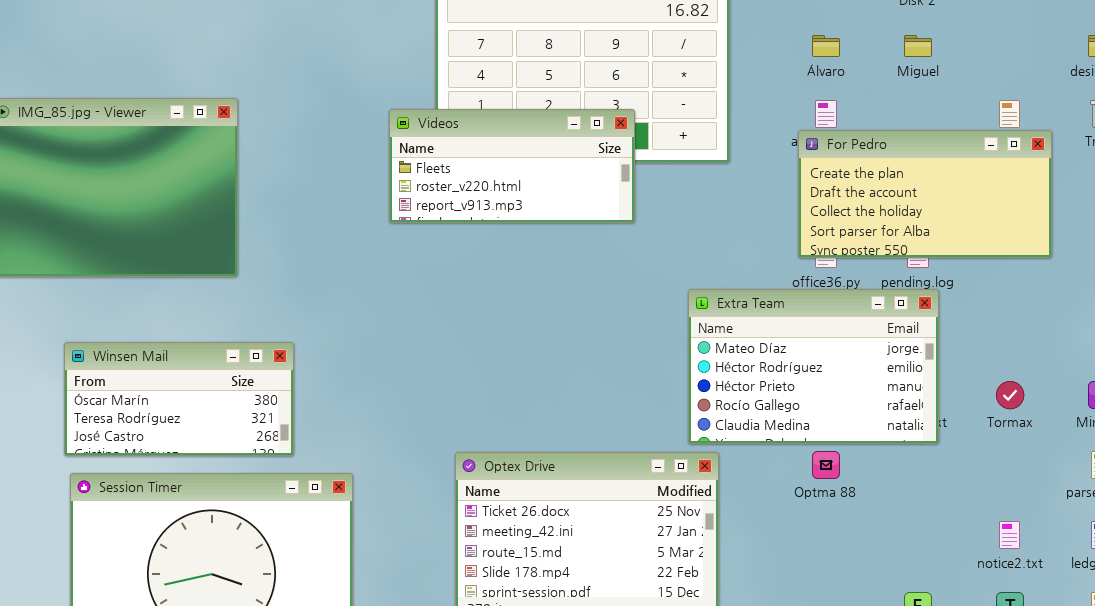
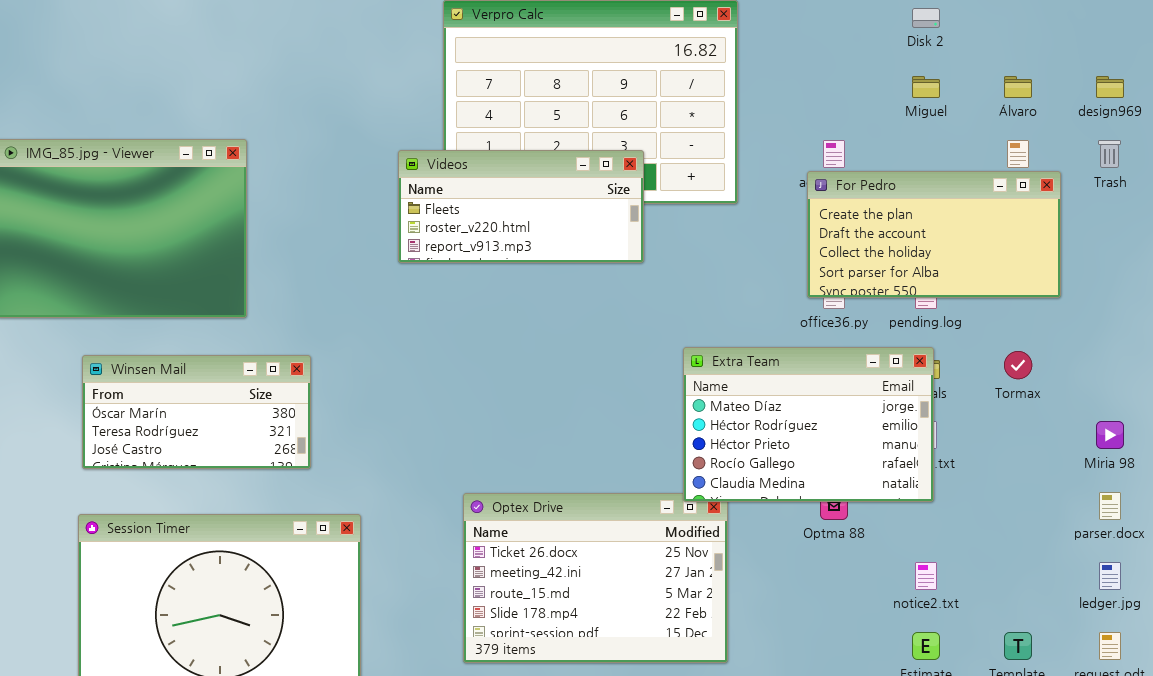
Álvaro: [812,35,840,57] -> [1004,76,1032,98], moved
Extra Team: [688,289,939,444] -> [683,347,934,502], moved
Winsen Mail: [64,342,294,456] -> [82,355,311,469], moved
Tormax: [996,381,1024,409] -> [1004,351,1032,379], moved
notice2.txt: [999,521,1020,549] -> [915,562,937,590], moved

